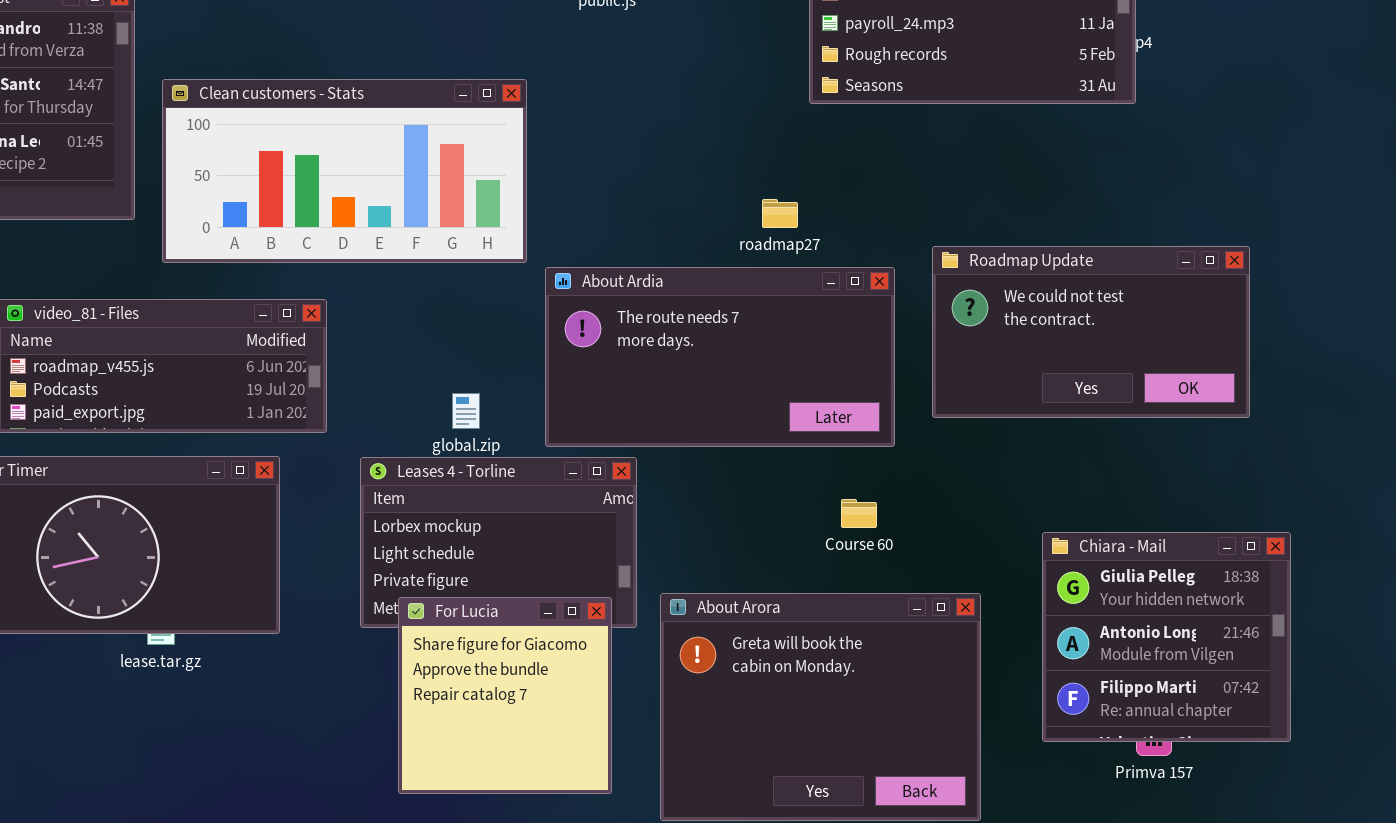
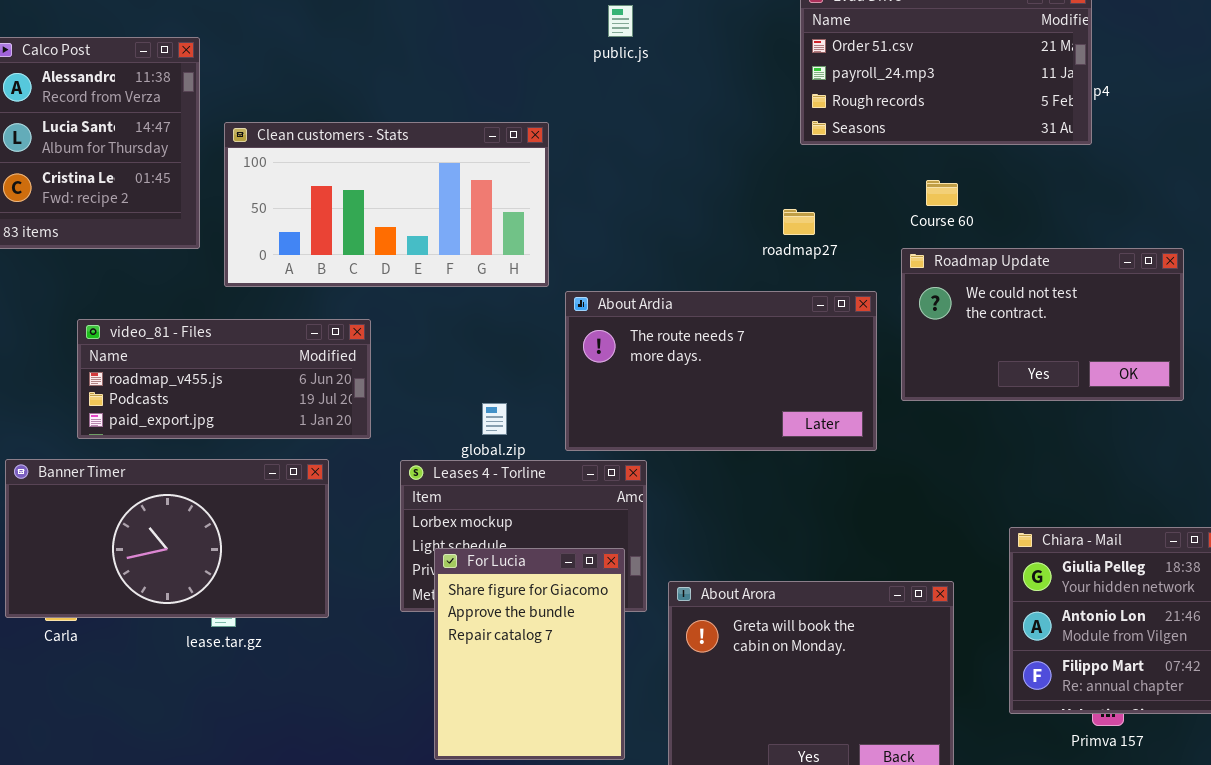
roadmap27: [762,199,798,228] -> [783,209,815,235], moved
Roadmap Update: [932,246,1250,418] -> [901,248,1184,401], moved
Course 60: [841,499,877,528] -> [926,180,958,206], moved
For Lucia: [398,597,612,794] -> [434,548,625,760], resized

